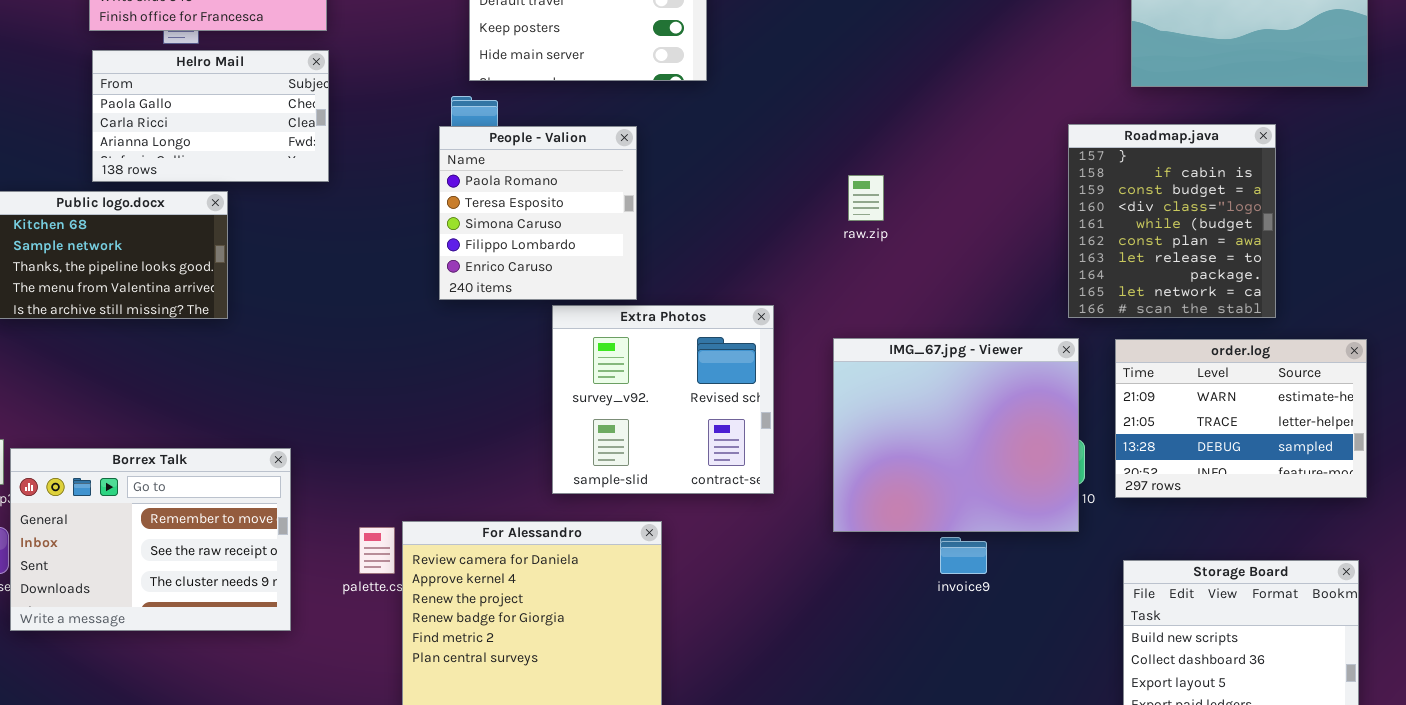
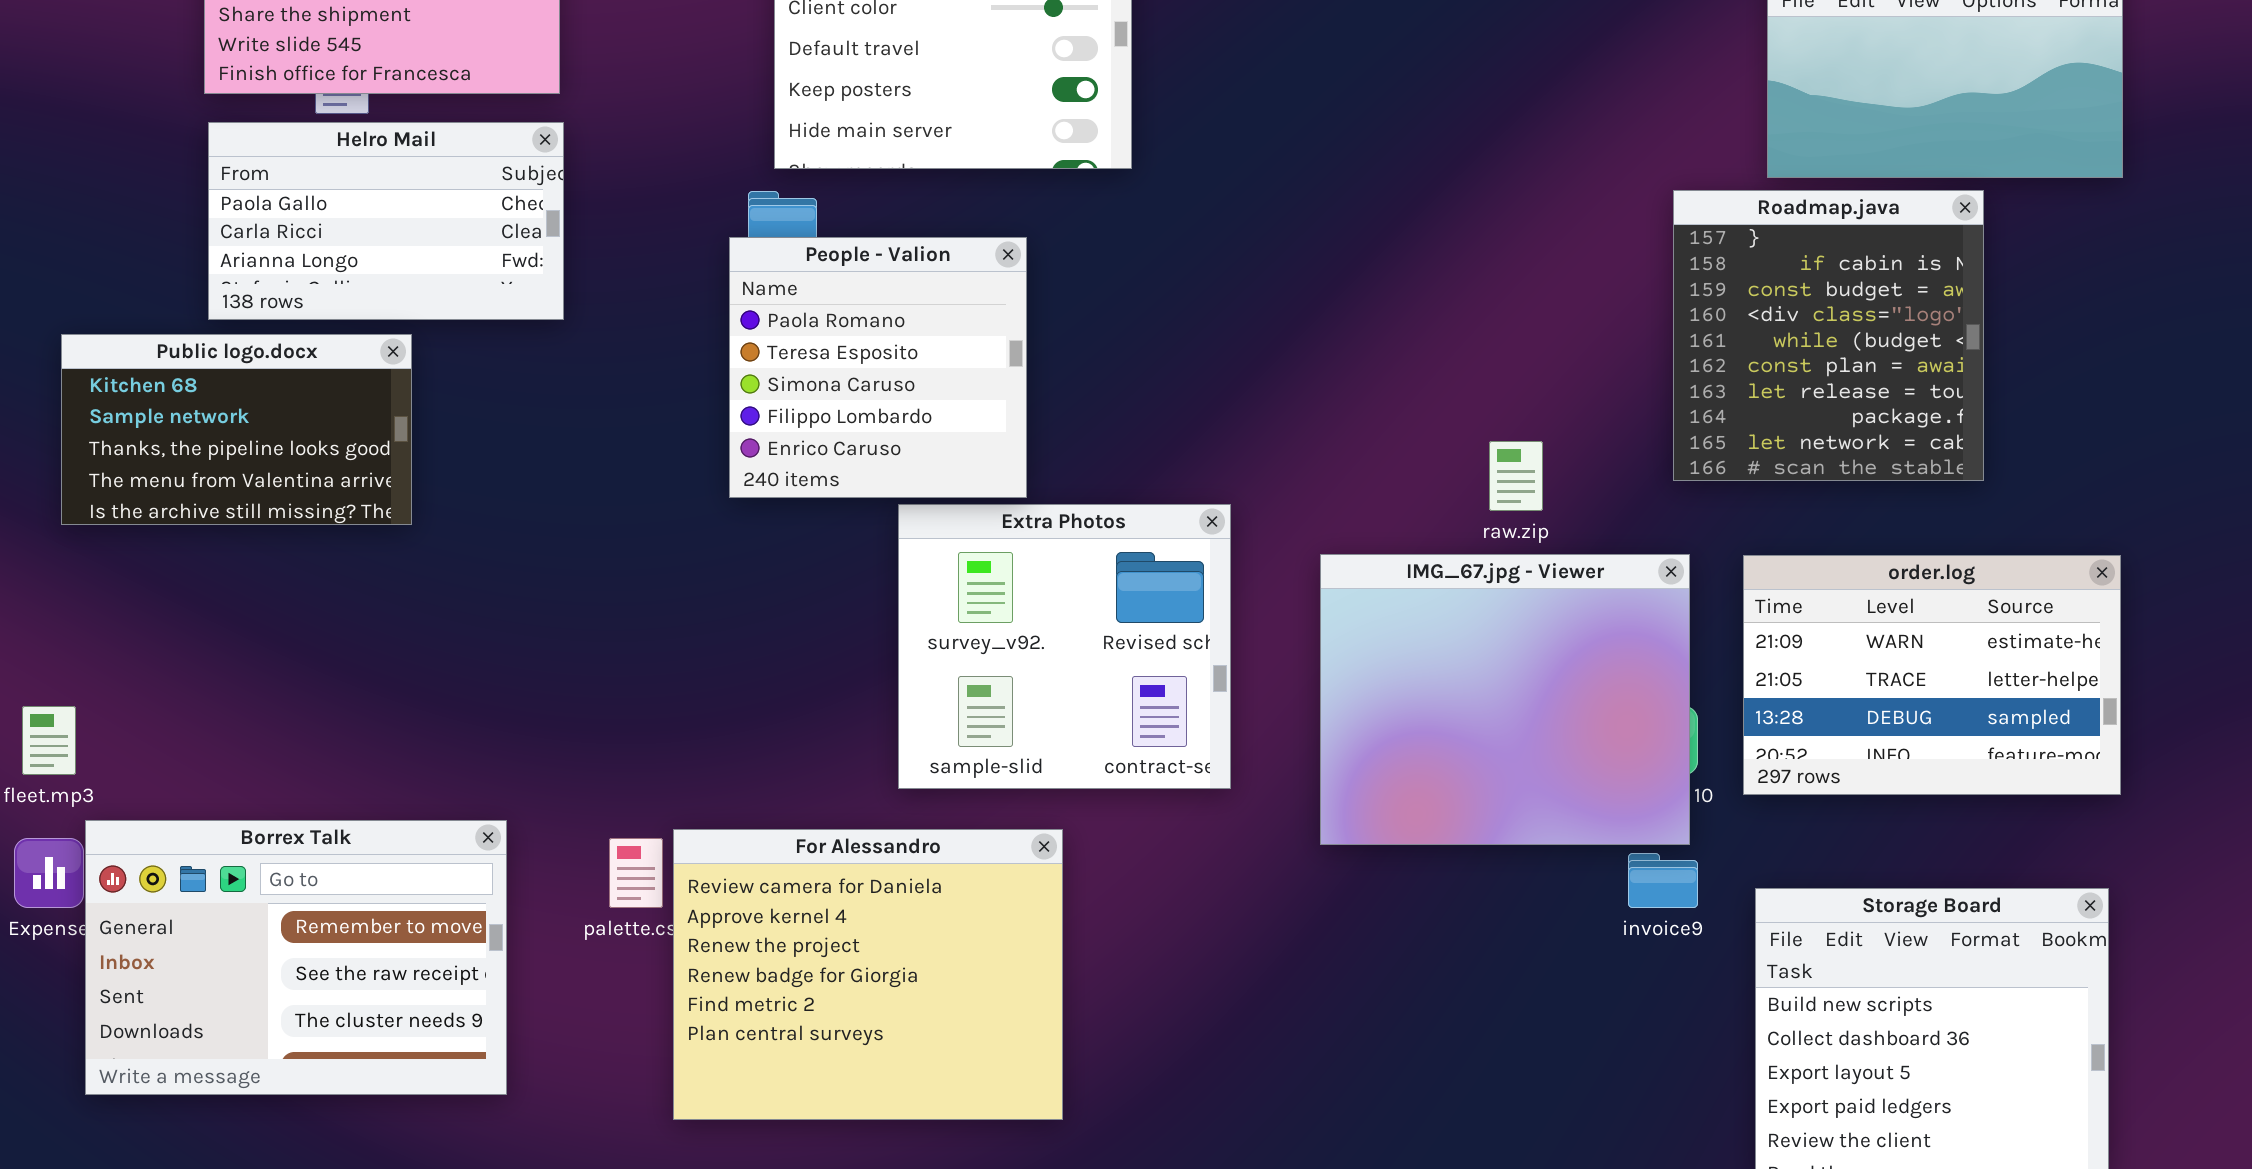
Roadmap.java: [1068,124,1276,318] -> [1673,190,1984,481], moved
raw.zip: [848,175,884,221] -> [1489,441,1543,511], moved
Borrex Talk: [10,448,291,631] -> [85,820,507,1095], moved
invoice9: [940,537,987,574] -> [1628,853,1698,908], moved

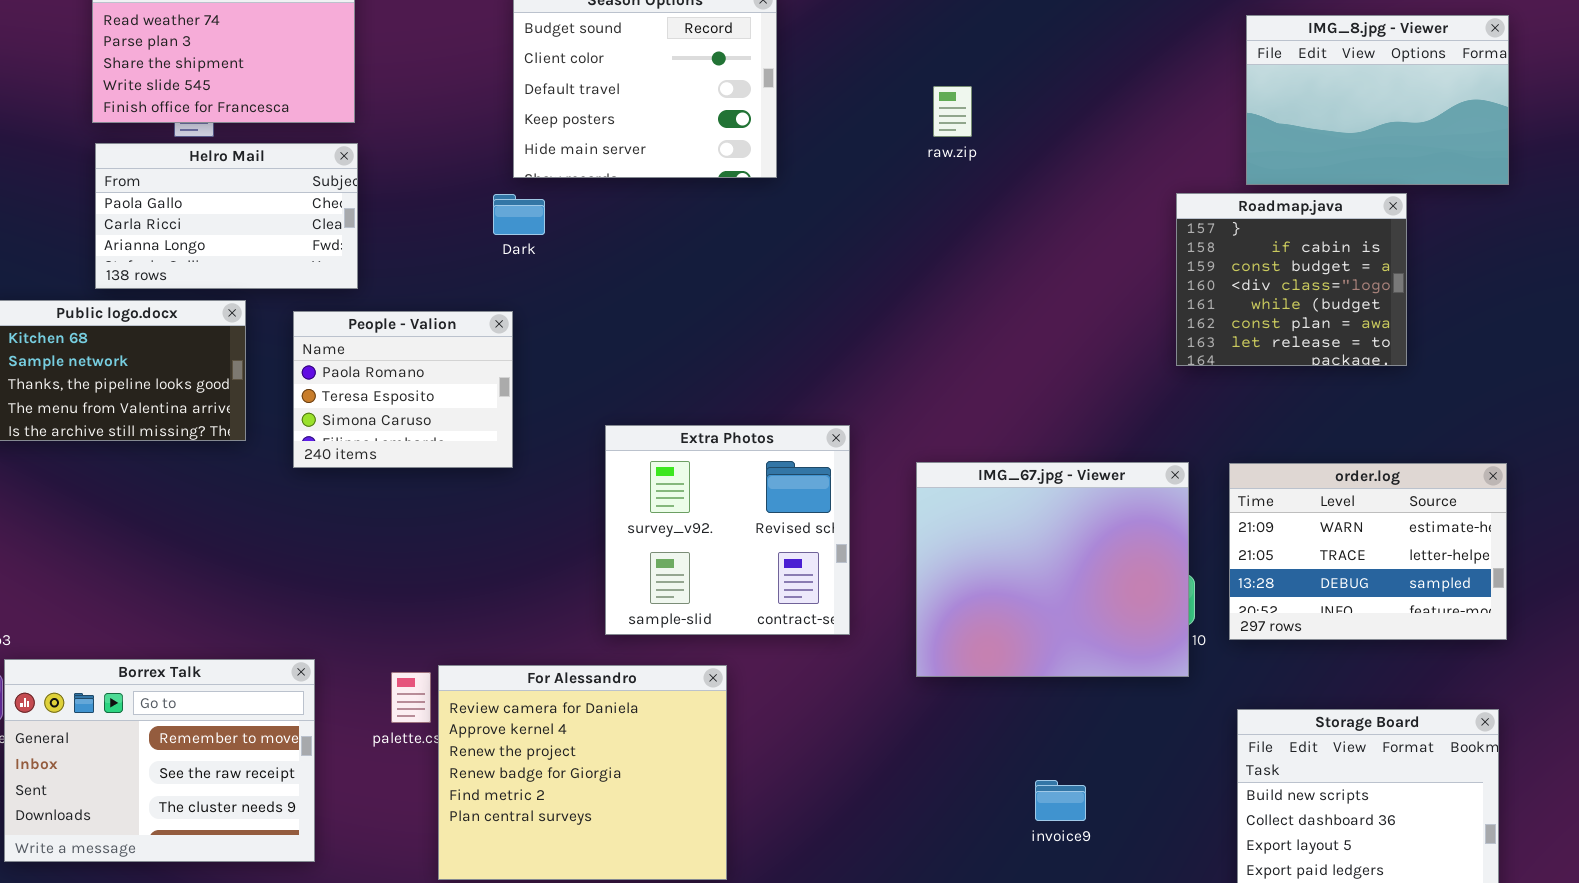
Roadmap.java: [1673,190,1984,481] -> [1176,193,1407,366], resized
People - Valion: [729,237,1027,498] -> [293,311,513,468], moved, resized
raw.zip: [1489,441,1543,511] -> [933,86,972,137], moved
invoice9: [1628,853,1698,908] -> [1035,780,1086,821], moved

